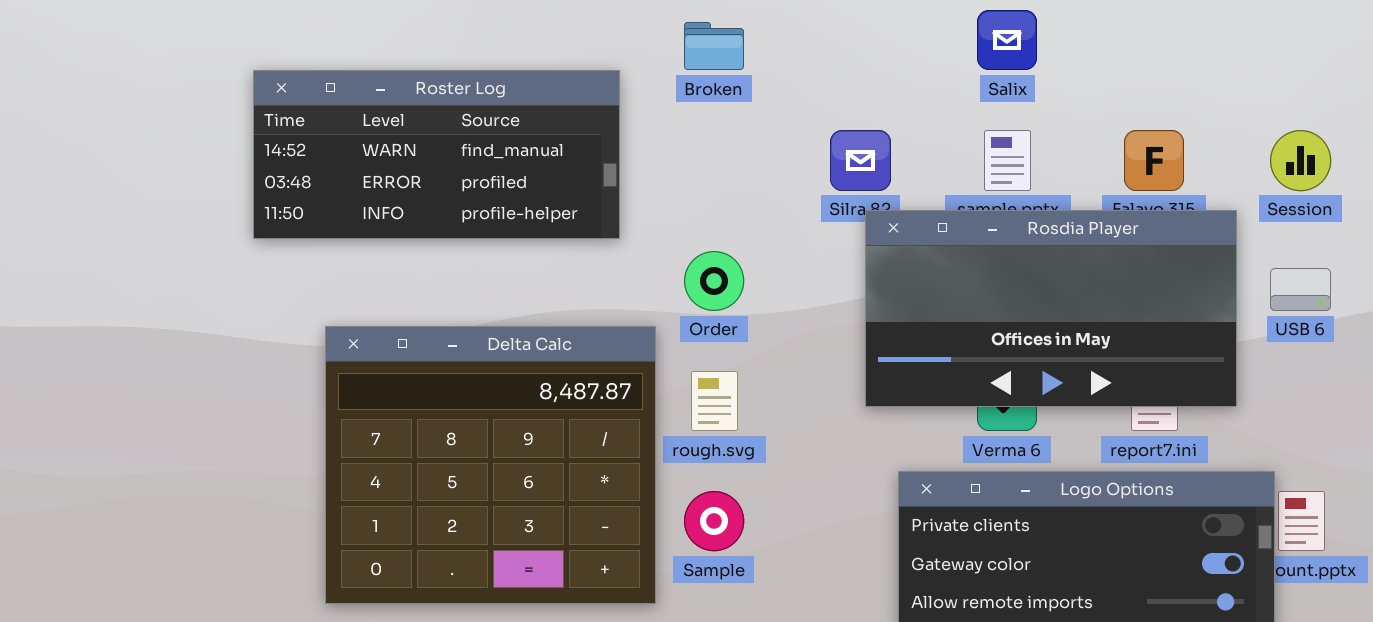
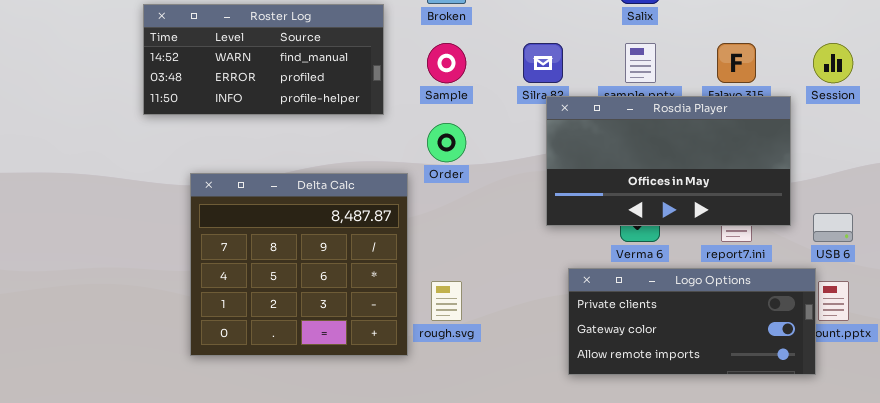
USB 6: [1270,268,1331,311] -> [813,213,853,242], moved
rough.svg: [691,371,738,431] -> [431,281,462,321], moved
Sample: [684,491,744,551] -> [427,43,466,83], moved

